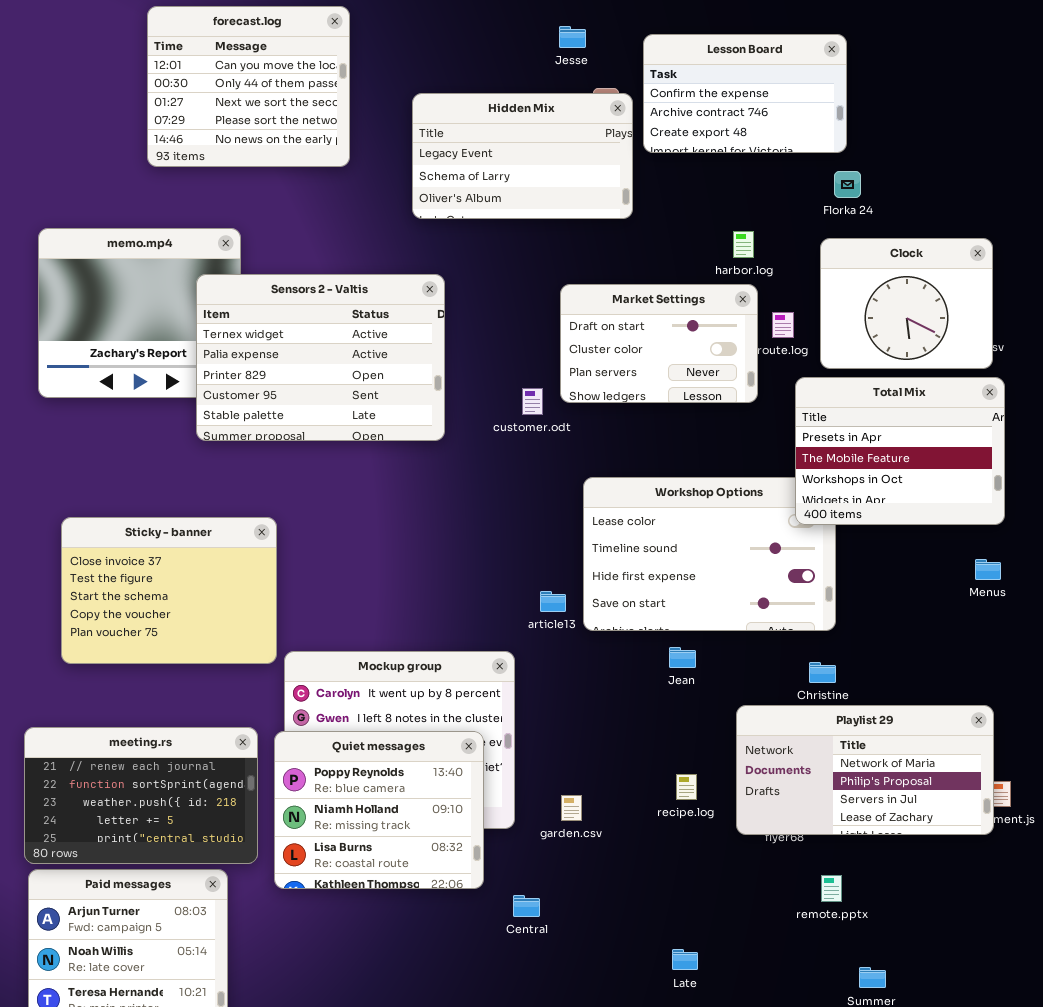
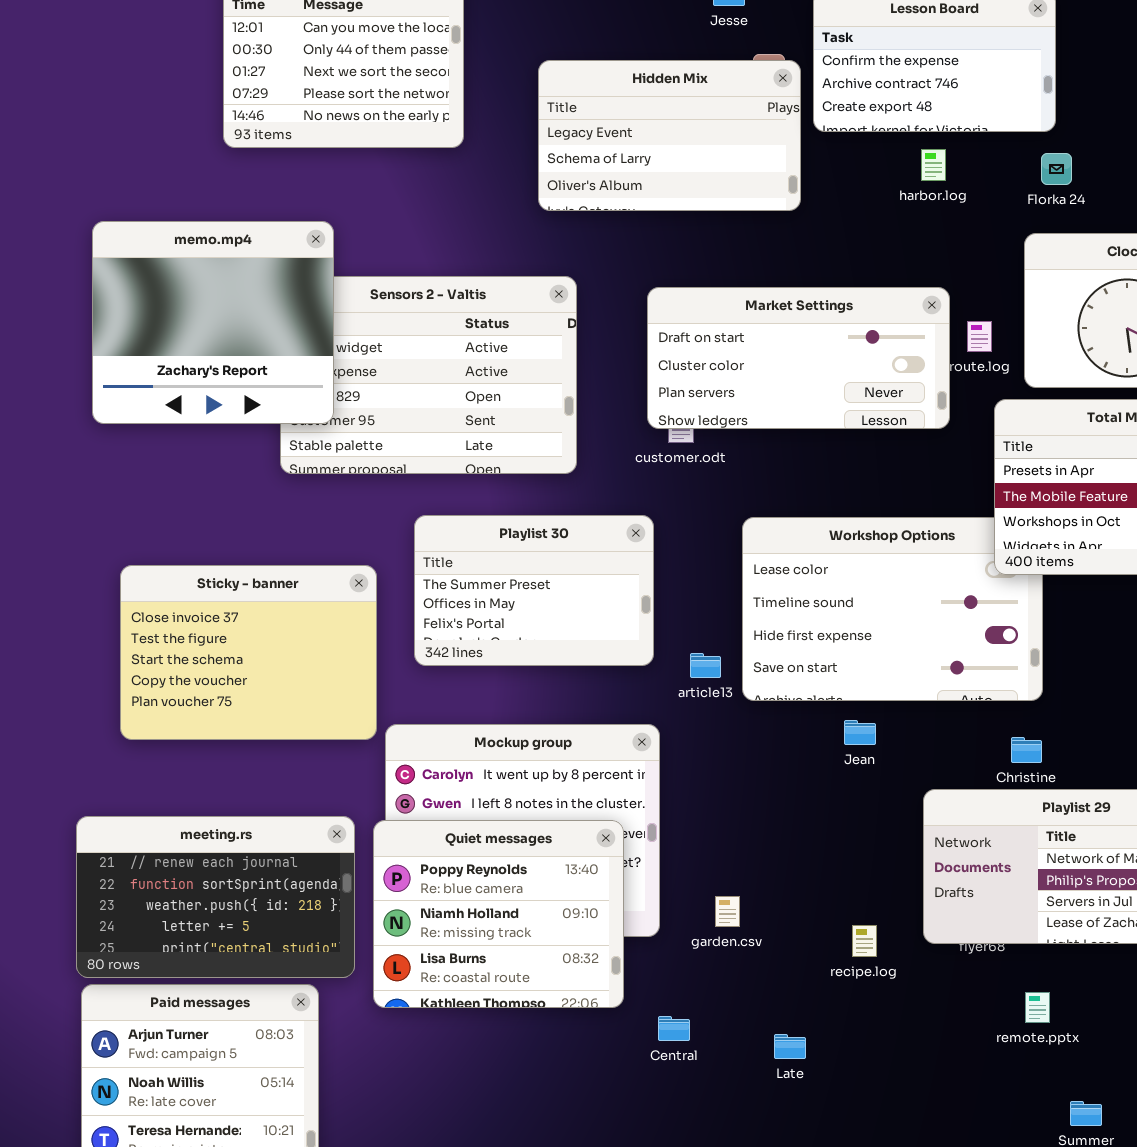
memo.mp4: [38,228,241,398] -> [92,221,334,424], raised
harbor.log: [733,231,754,258] -> [921,149,946,181], moved
Market Settings: [560,284,758,403] -> [647,287,950,429], resized
Playlist 30: none -> [414,515,654,666], opened
recipe.log: [676,774,697,800] -> [852,925,877,957], moved
Late: [672,949,698,970] -> [774,1034,806,1059], moved

